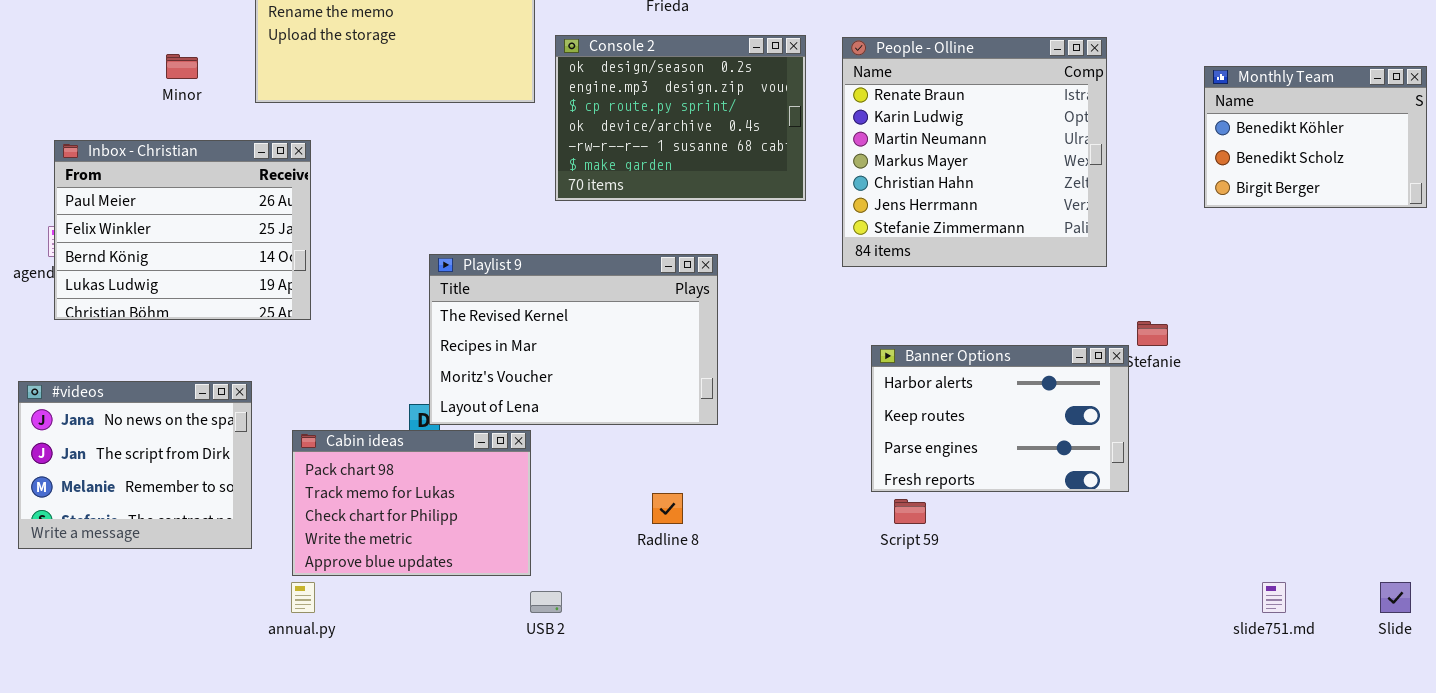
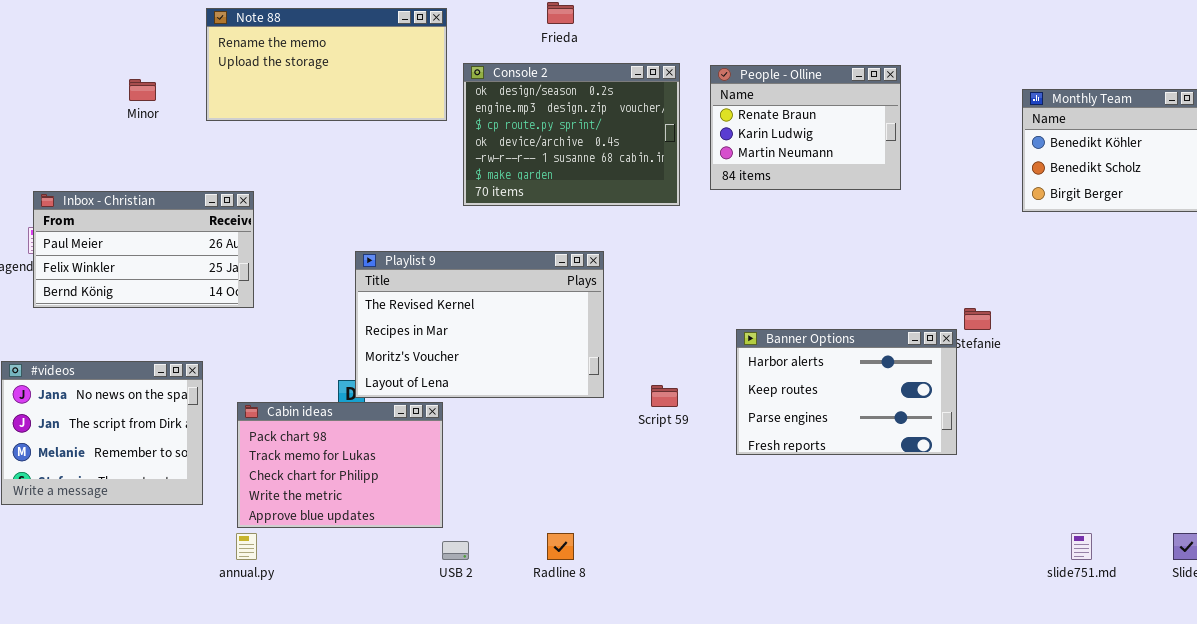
People - Olline: [842,37,1107,267] -> [710,65,901,190], resized
Inbox - Christian: [54,140,311,320] -> [33,191,254,308], resized
Radline 8: [652,493,683,524] -> [547,533,574,560], moved
Script 59: [894,499,926,524] -> [651,385,678,407], moved

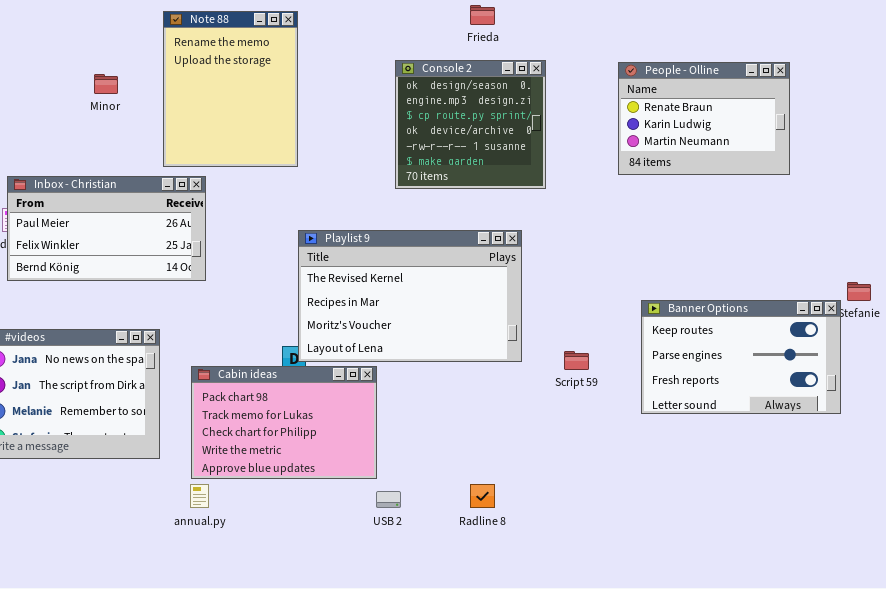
Note 88: [206,8,447,121] -> [163,11,298,167], resized
Console 2: [463,63,680,206] -> [395,60,546,189], resized
Banner Options: [736,329,957,455] -> [641,300,841,414], scrolled down 1 row

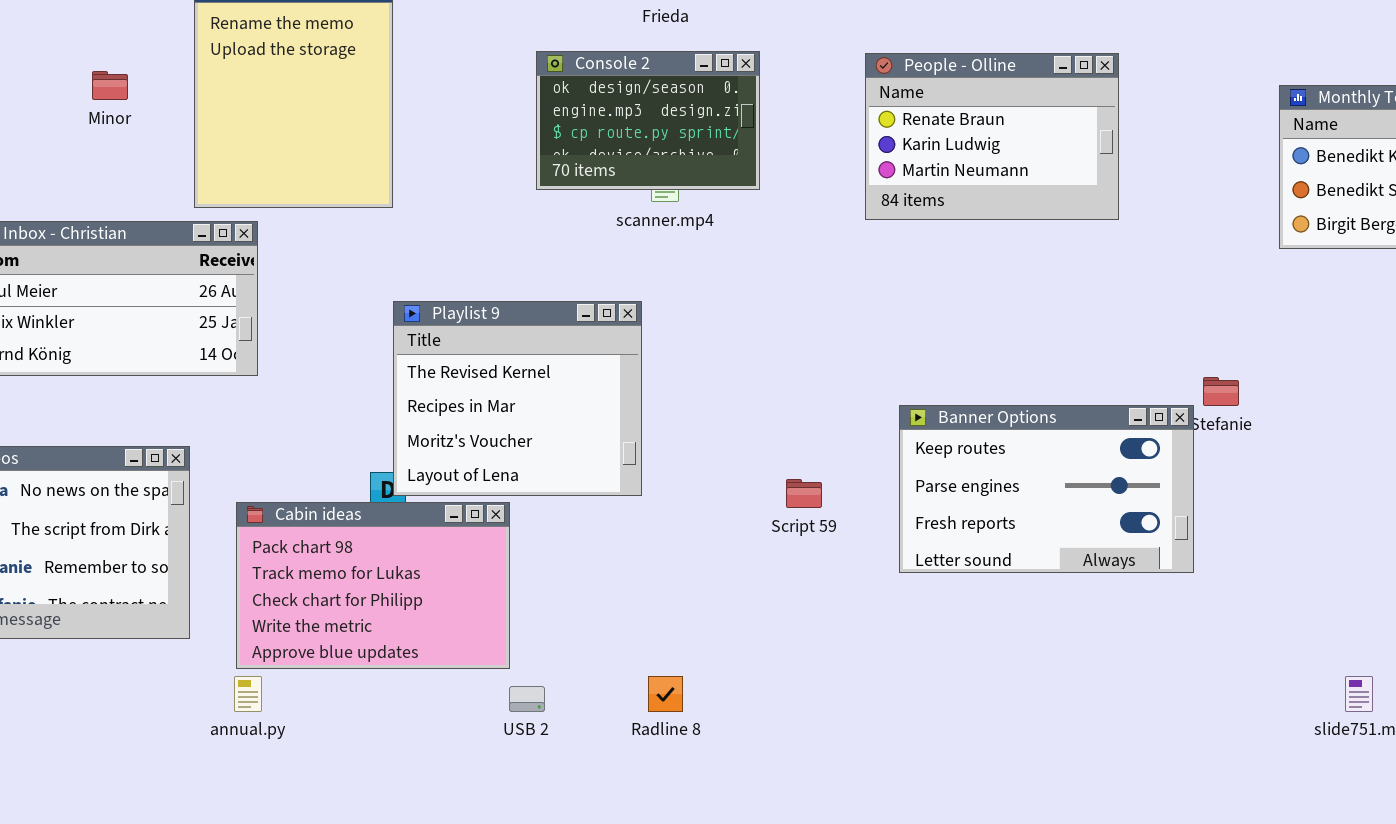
Console 2: [395,60,546,189] -> [536,51,760,190], resized
Playlist 9: [298,230,522,362] -> [393,301,642,496], resized

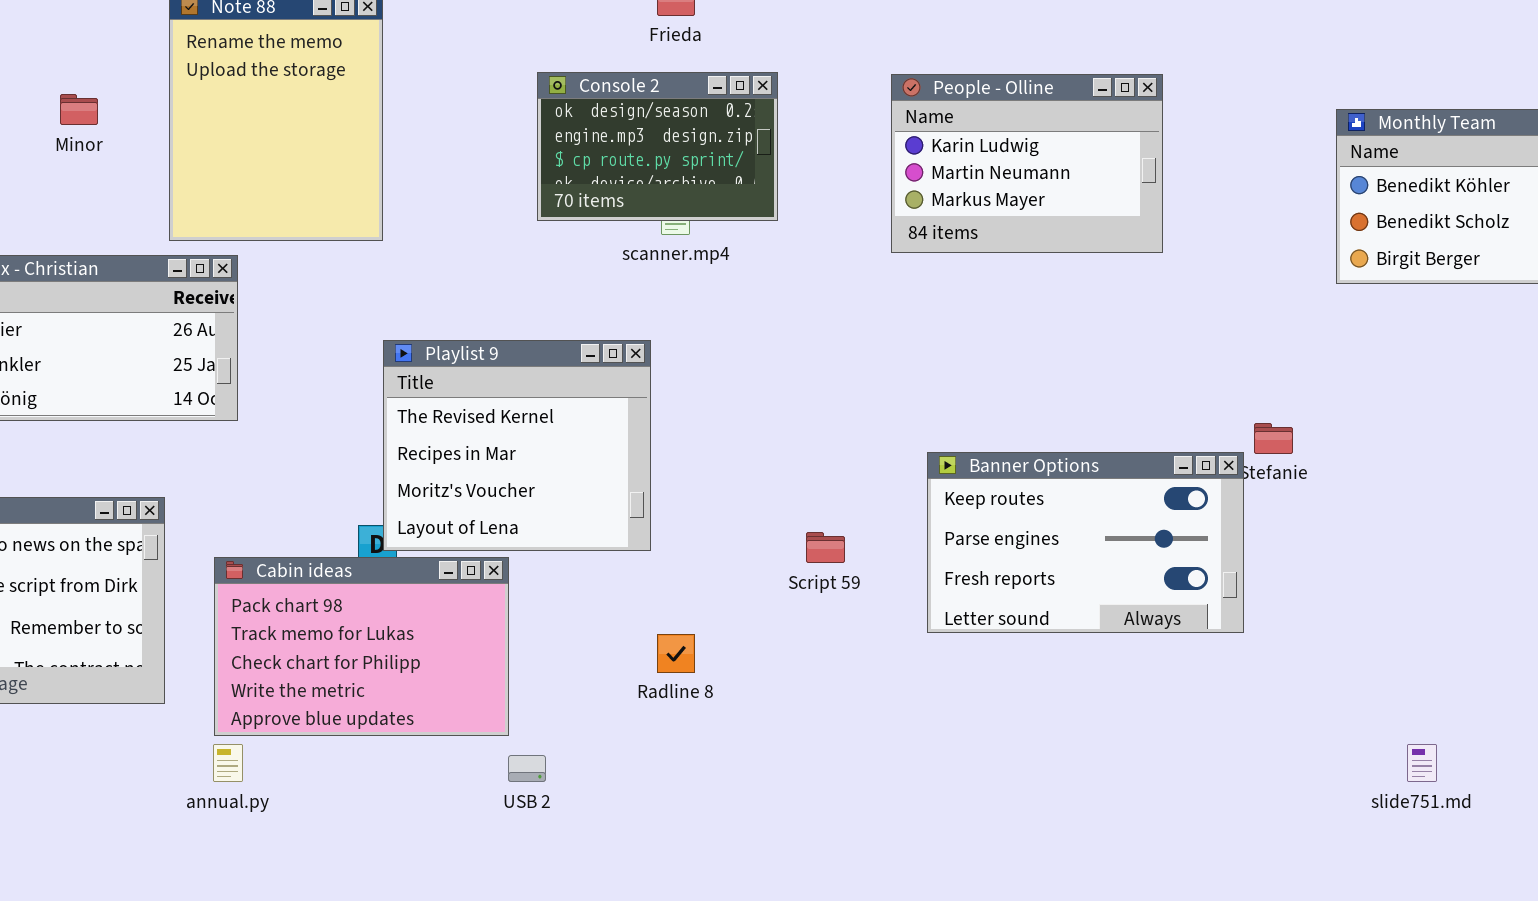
People - Olline: [865,53,1119,220] -> [891,74,1163,253], scrolled down 1 row
Radline 8: [648,676,683,712] -> [657,634,695,673], moved

